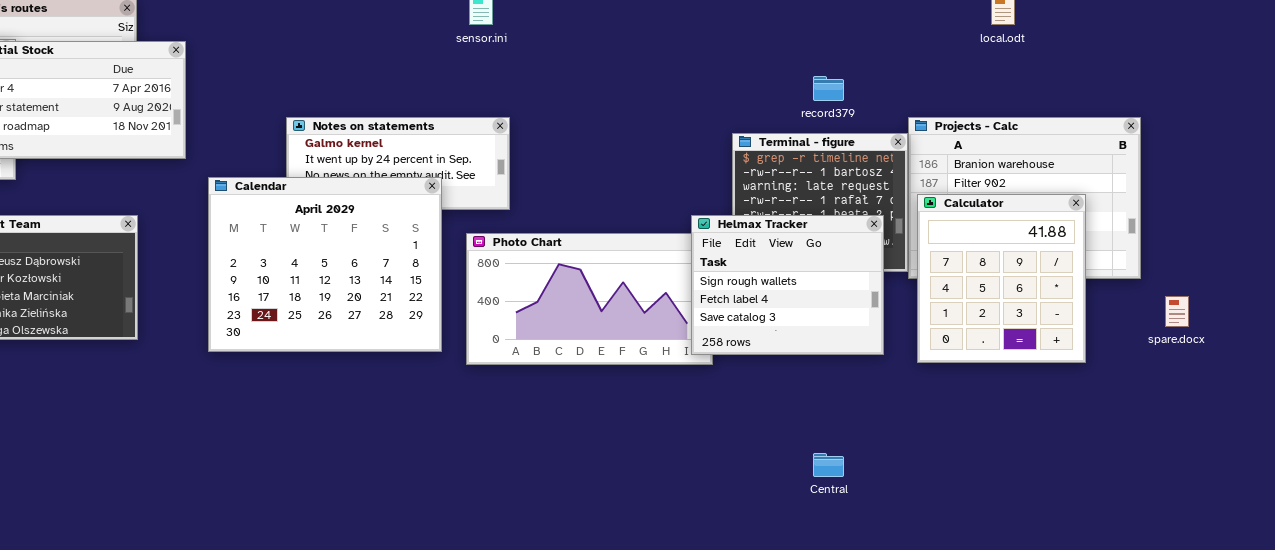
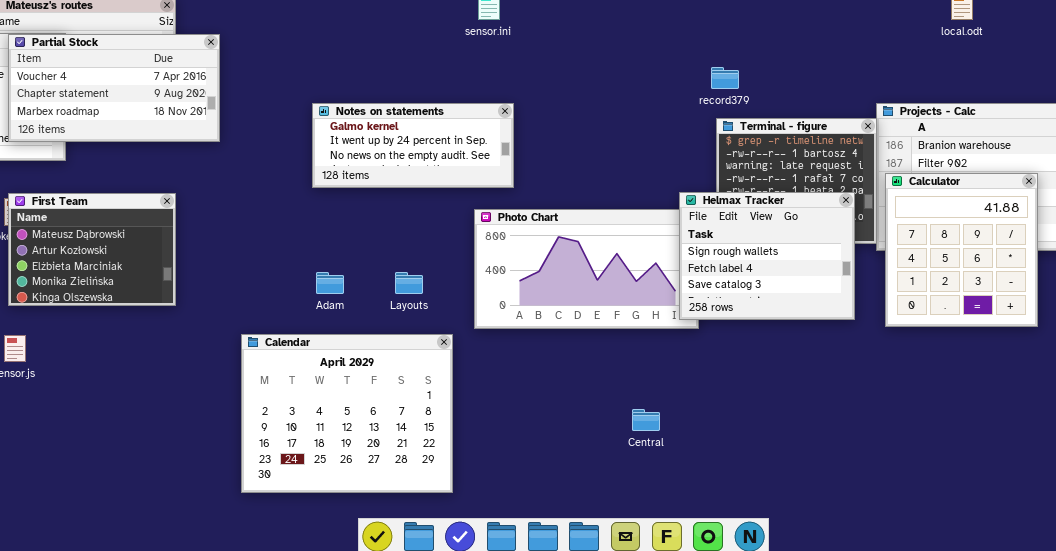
record379: [813,76,844,101] -> [711,67,739,89], moved
Calendar: [208,177,442,352] -> [241,334,453,493], moved
Central: [813,453,844,477] -> [632,409,660,431], moved

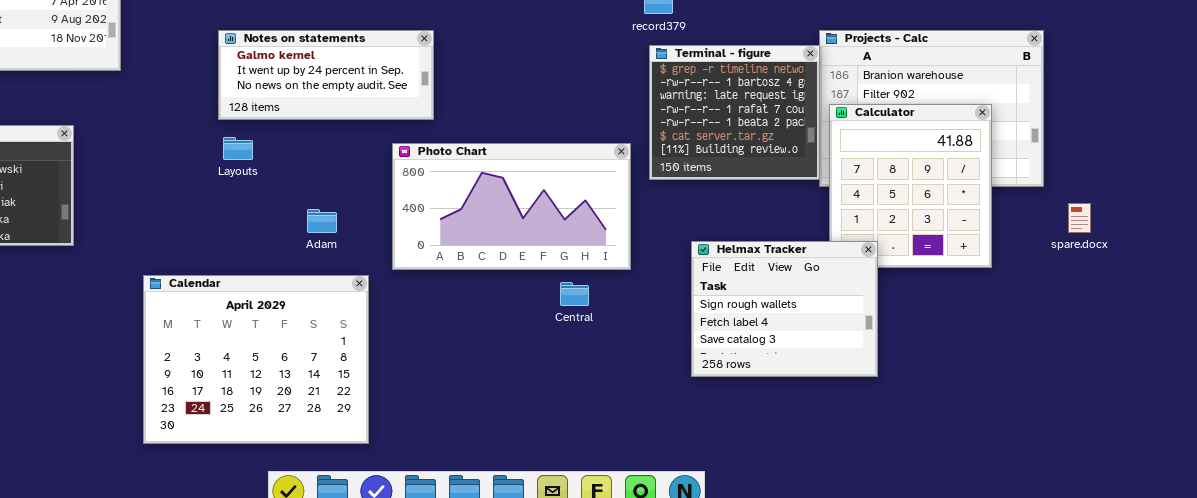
Helmax Tracker: [679,192,855,320] -> [691,241,878,377], moved
Adam: [316,272,344,294] -> [307,209,337,233], moved
Layouts: [395,272,423,294] -> [223,137,253,160], moved
Central: [632,409,660,431] -> [560,282,589,306], moved

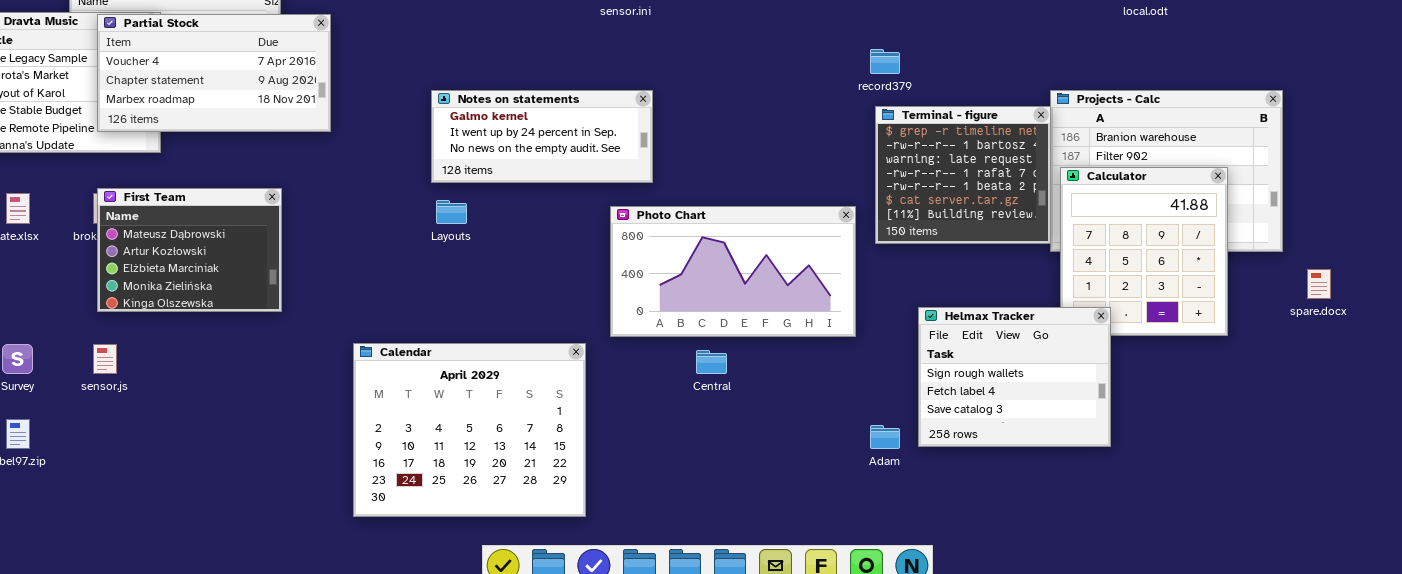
Adam: [307,209,337,233] -> [870,425,900,449], moved
Central: [560,282,589,306] -> [696,350,727,374], moved

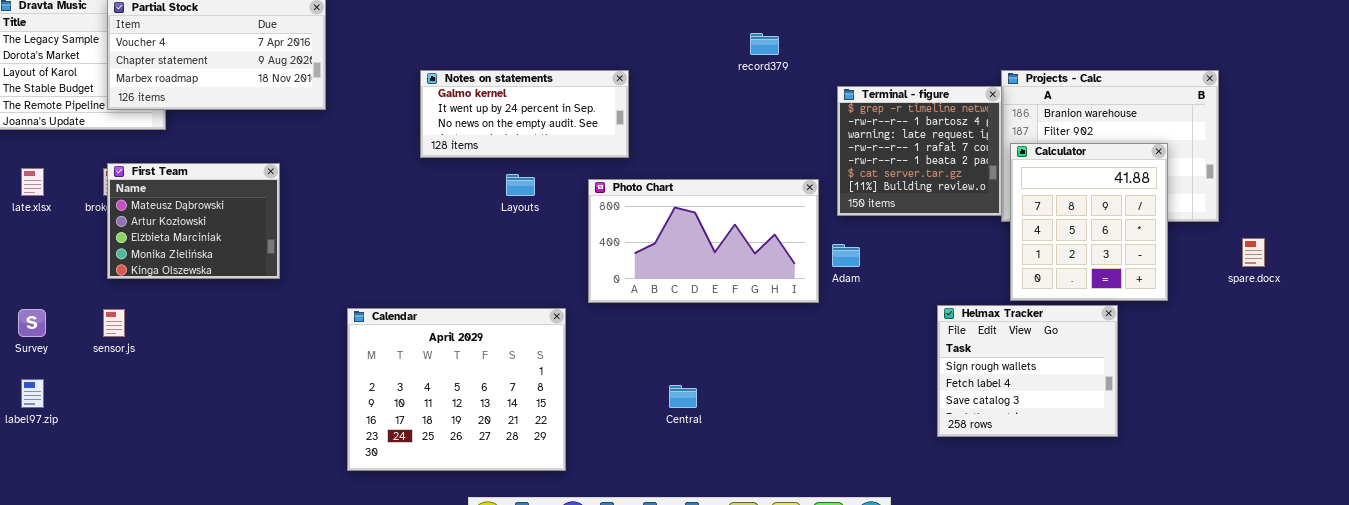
record379: [870,49,900,74] -> [750,33,779,55], moved
Layouts: [436,200,467,224] -> [506,174,535,196], moved
Helmax Tracker: [918,307,1111,447] -> [937,305,1118,437], moved
Central: [696,350,727,374] -> [669,385,697,408], moved
Adam: [870,425,900,449] -> [832,244,860,267], moved

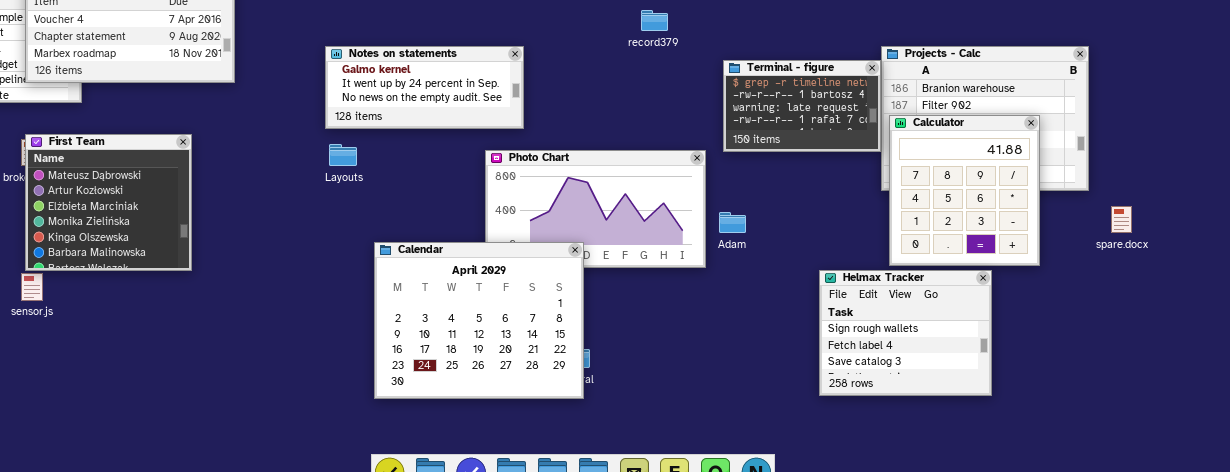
Terminal - figure: [837,86,1002,216] -> [723,60,881,152], resized
First Team: [107,163,280,279] -> [25,134,192,271], resized
Layouts: [506,174,535,196] -> [329,144,357,166], moved
Calendar: [347,308,566,471] -> [374,242,584,399], moved

